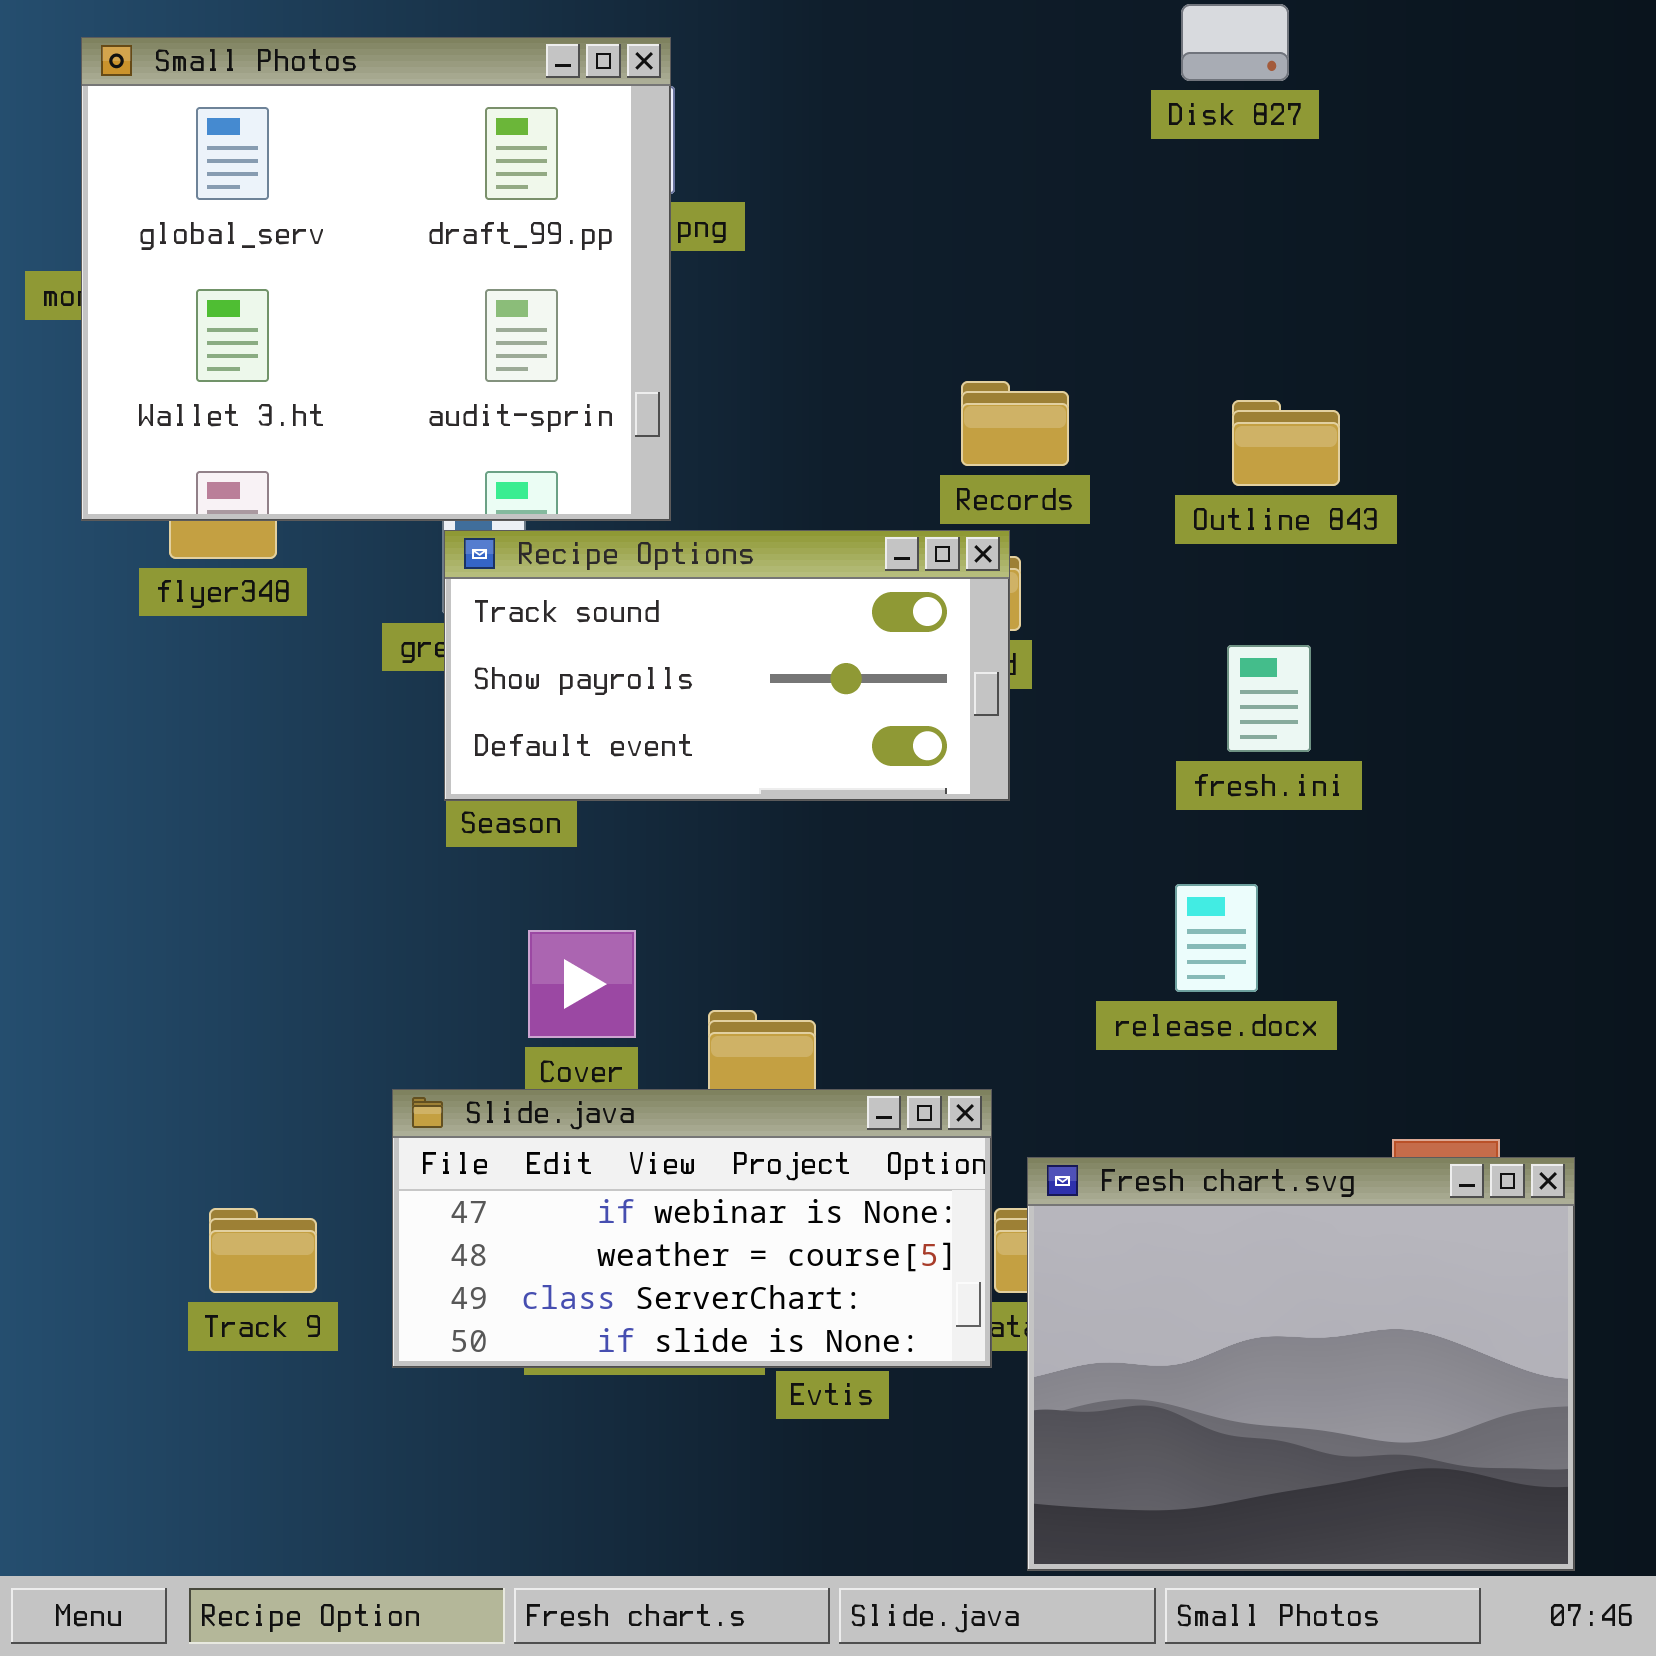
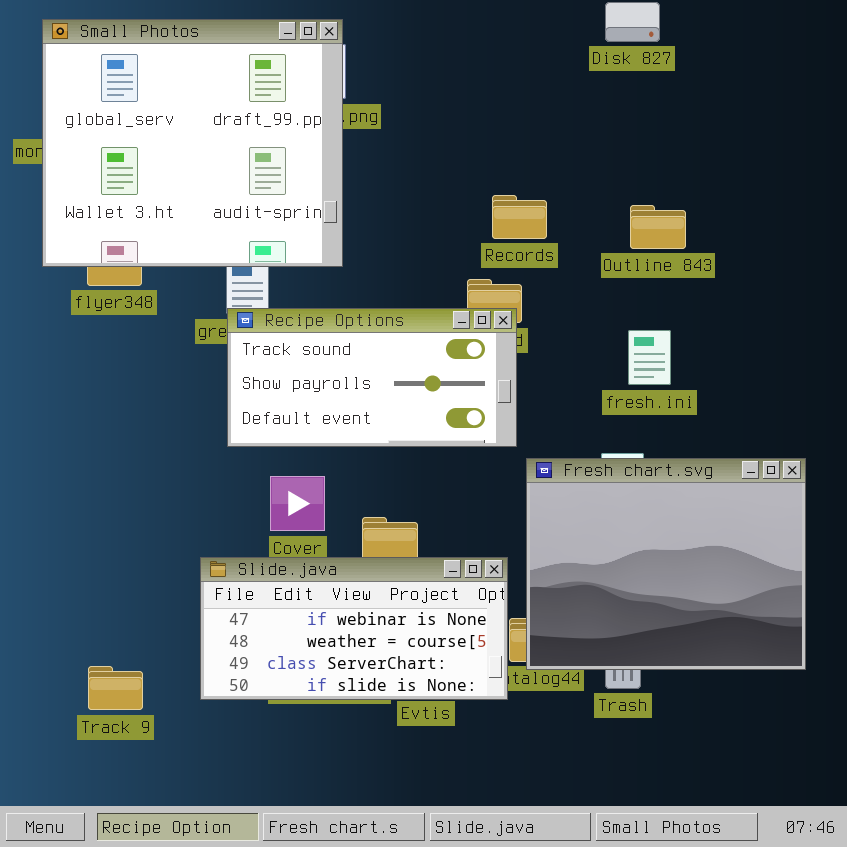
Recipe Options: [444,530,1010,801] -> [227,308,517,447], moved
Fresh chart.svg: [1027,1157,1575,1571] -> [526,458,806,670], moved
Track 9: [209,1208,317,1293] -> [88,666,143,710], moved

